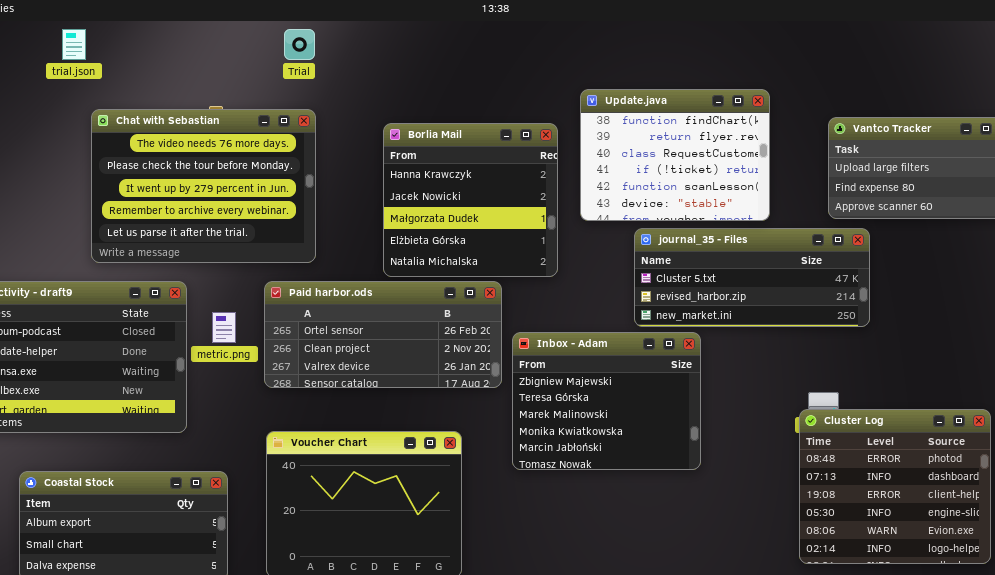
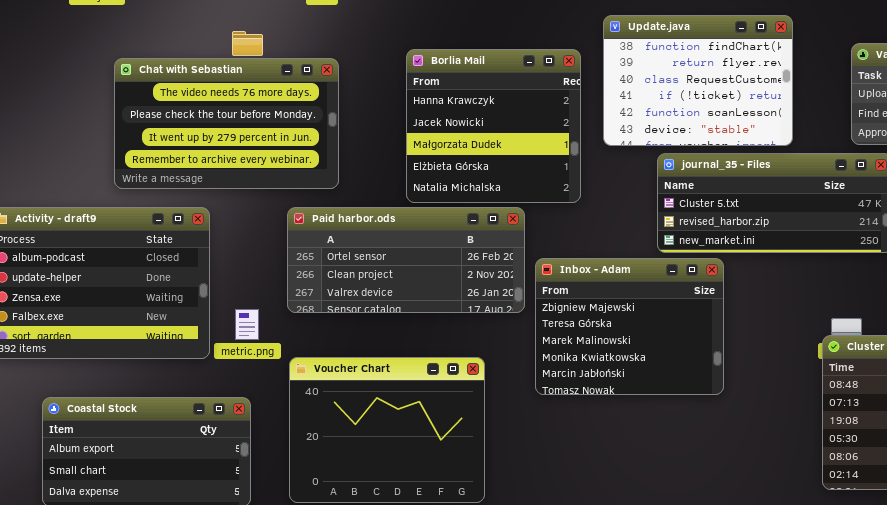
Chat with Sebastian: [91,109,316,263] -> [114,58,339,189], resized
metric.png: [212,312,236,343] -> [235,309,259,340], moved

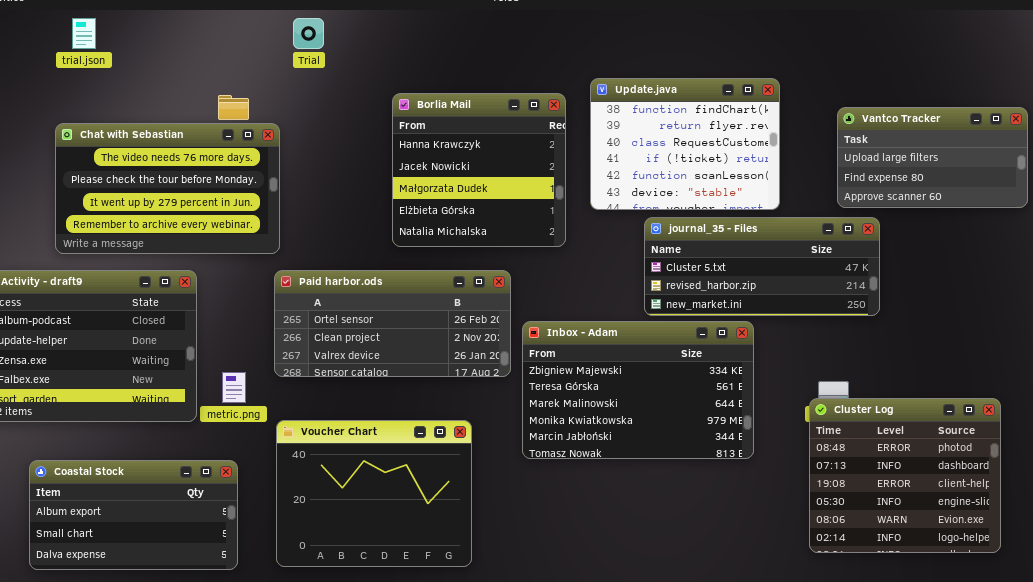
Borlia Mail: [406,49,581,203] -> [392,93,566,247], moved
Chat with Sebastian: [114,58,339,189] -> [55,123,280,254], moved
Inbox - Adam: [535,258,724,395] -> [522,321,754,459], resized

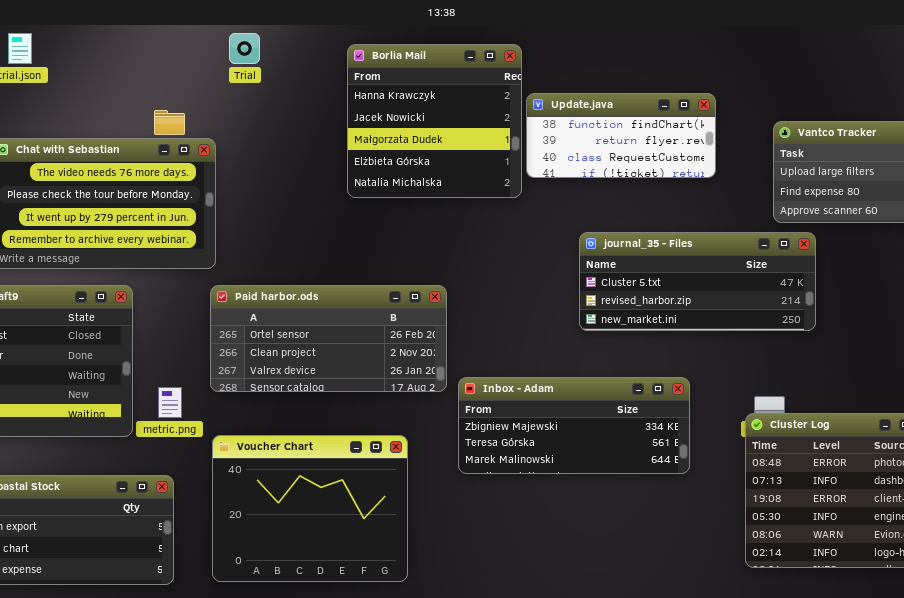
Update.java: [590,78,780,210] -> [526,93,716,178], resized
Borlia Mail: [392,93,566,247] -> [347,44,522,198], moved
Inbox - Adam: [522,321,754,459] -> [458,377,690,474], resized

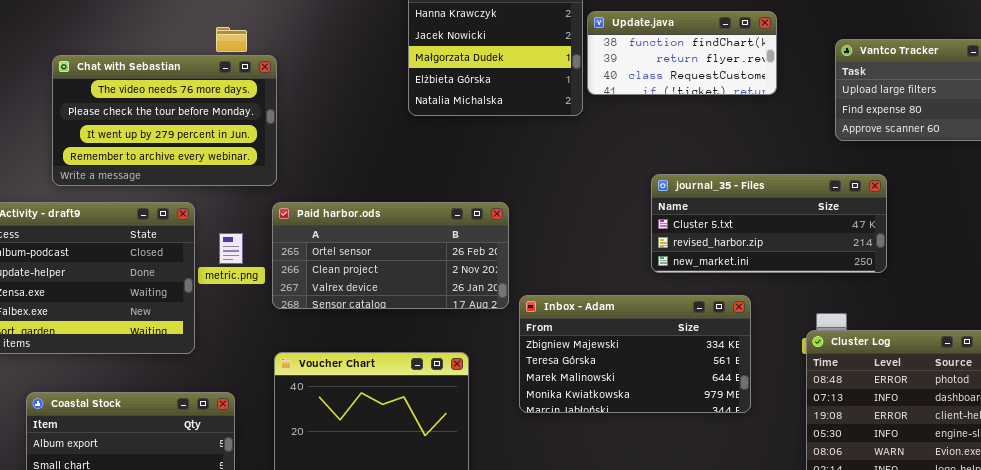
journal_35 - Files: [579,232,816,331] -> [651,174,887,273], moved
Inbox - Adam: [458,377,690,474] -> [519,295,751,413], resized
metric.png: [158,387,182,418] -> [219,233,243,264], moved

